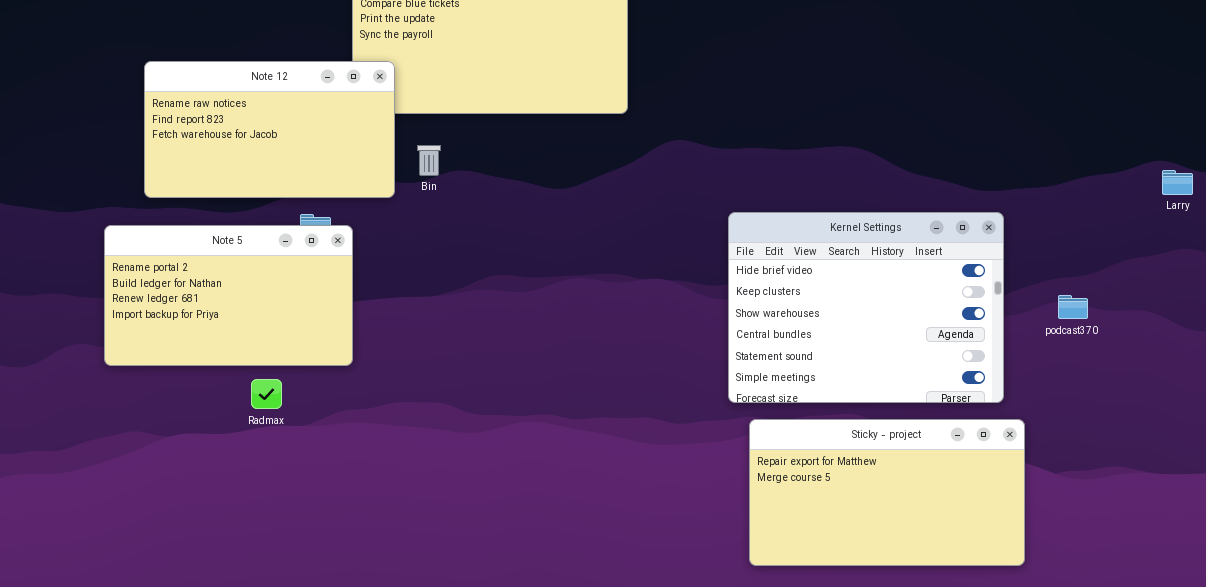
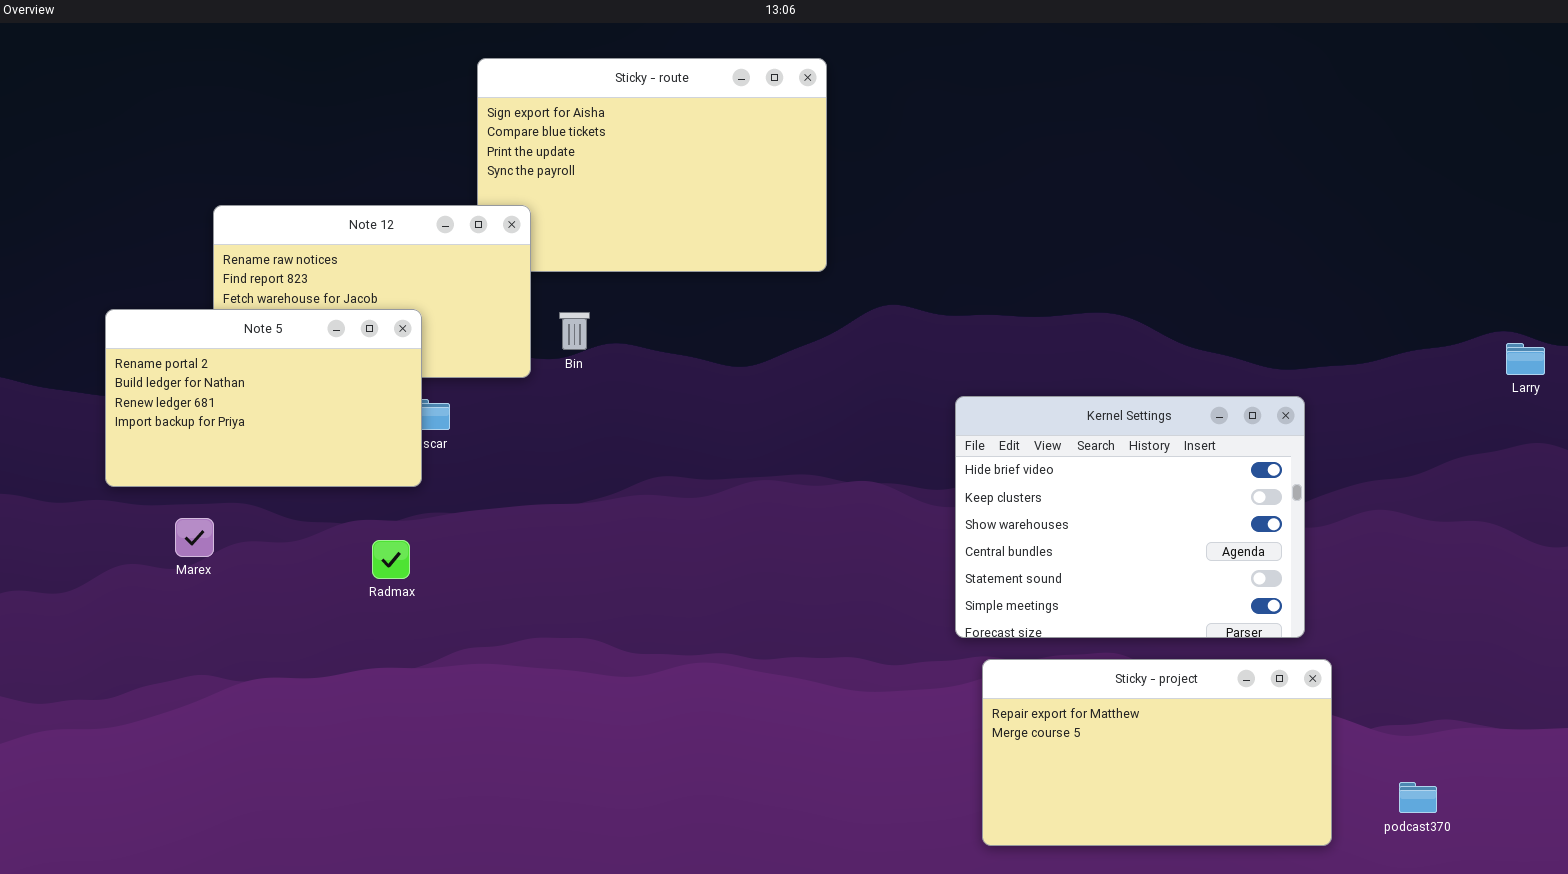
Note 5: [104,225,353,366] -> [105,309,422,487], moved
podcast370: [1058,295,1088,319] -> [1399,782,1437,813], moved
Radmax: [251,379,282,409] -> [372,540,410,579], moved

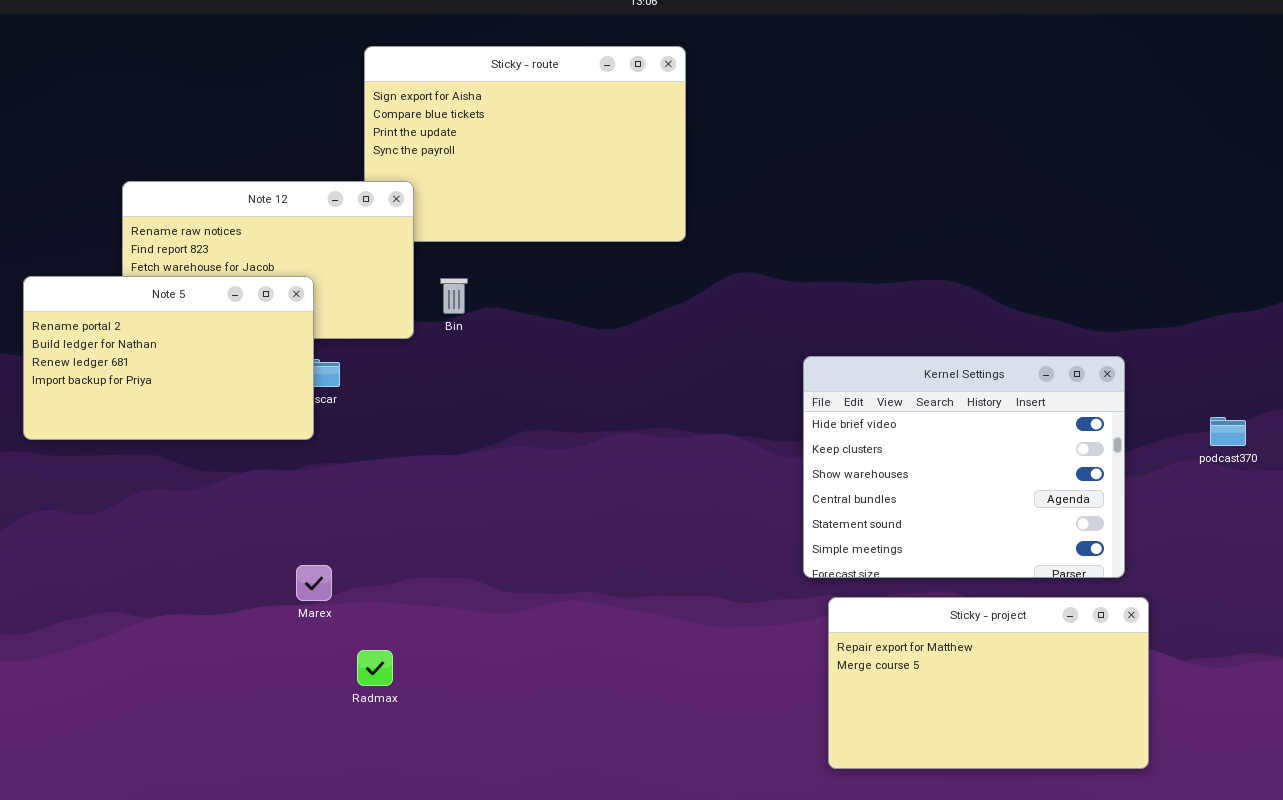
Marex: [175,518,214,557] -> [296,565,332,601], moved
Radmax: [372,540,410,579] -> [357,650,393,686], moved
podcast370: [1399,782,1437,813] -> [1210,417,1246,446], moved

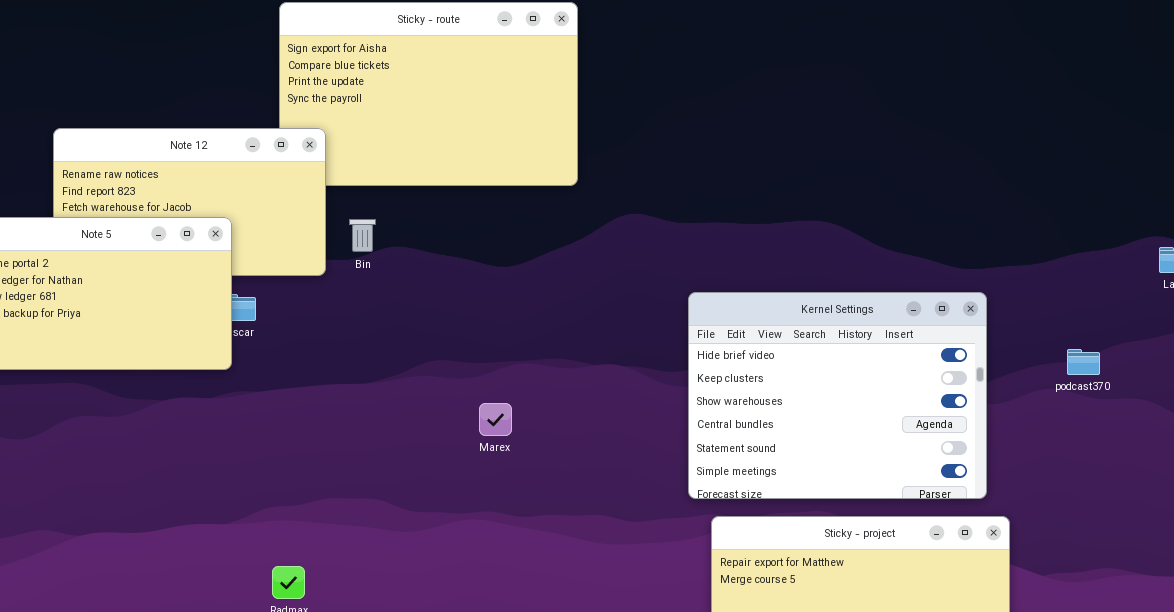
Marex: [296,565,332,601] -> [479,403,512,436], moved

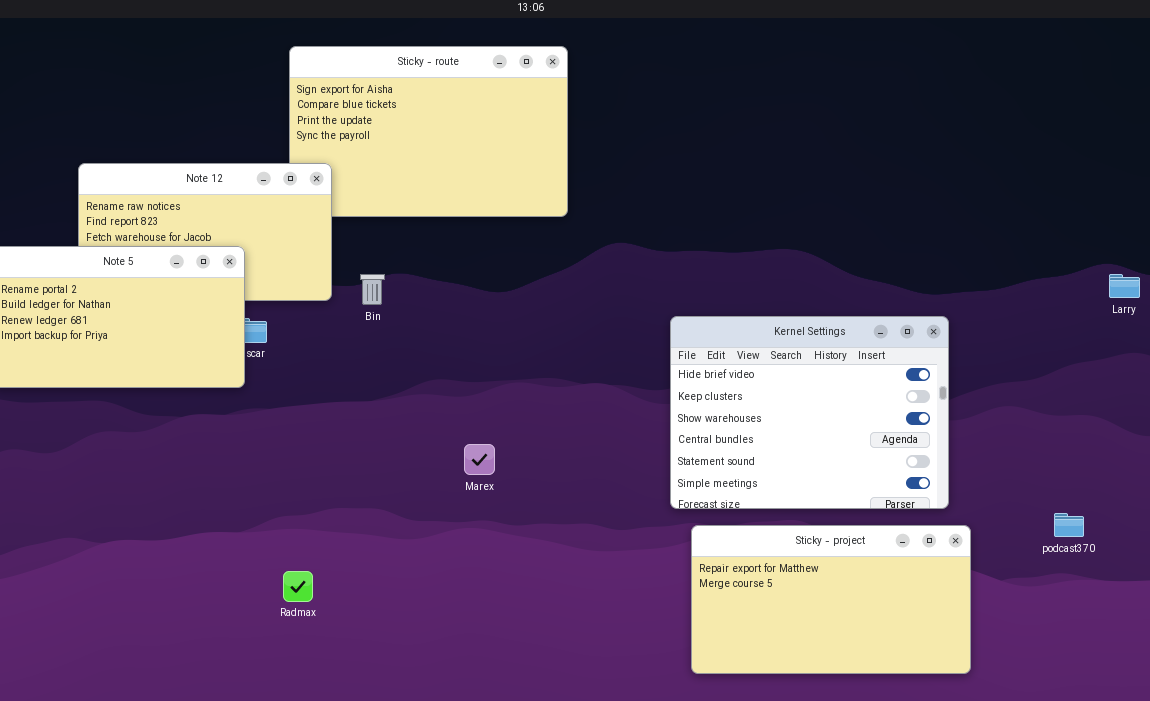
Bin: [349,219,376,252] -> [360,274,385,305], moved
podcast370: [1067,349,1100,375] -> [1054,513,1084,537], moved
Marex: [479,403,512,436] -> [464,444,495,475], moved

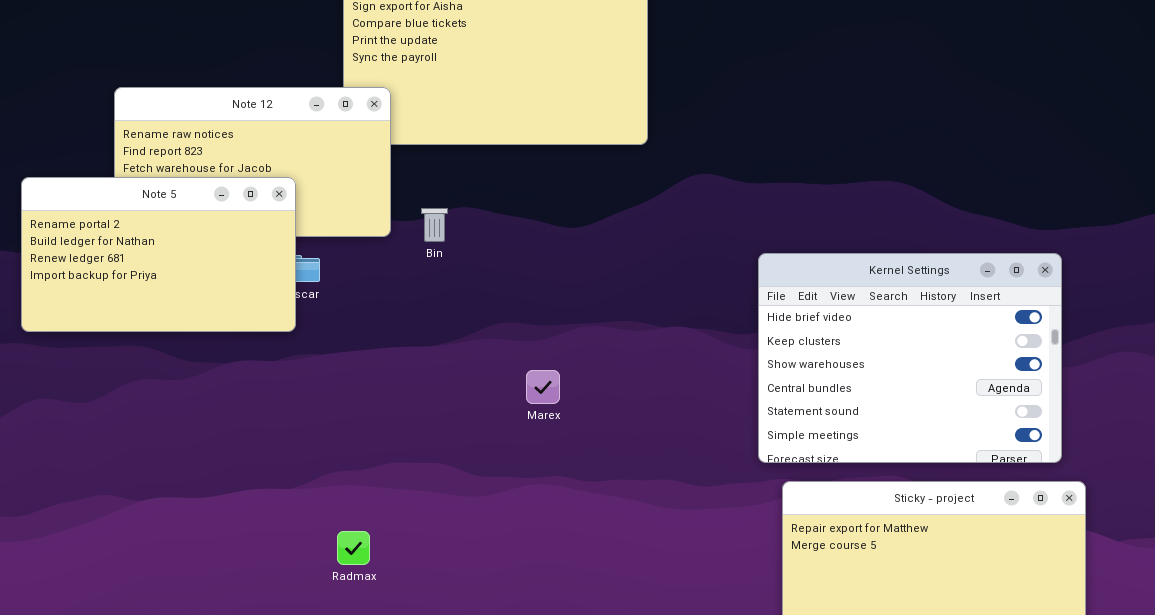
Marex: [464,444,495,475] -> [526,370,560,404], moved

